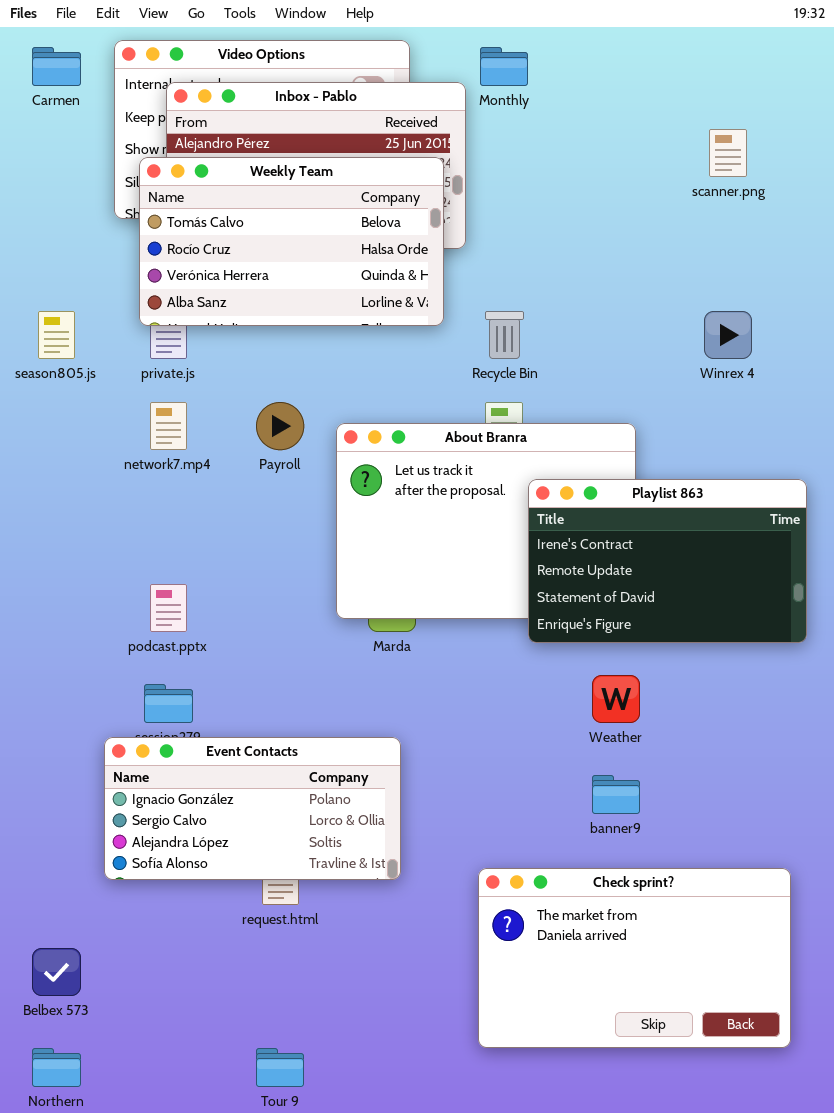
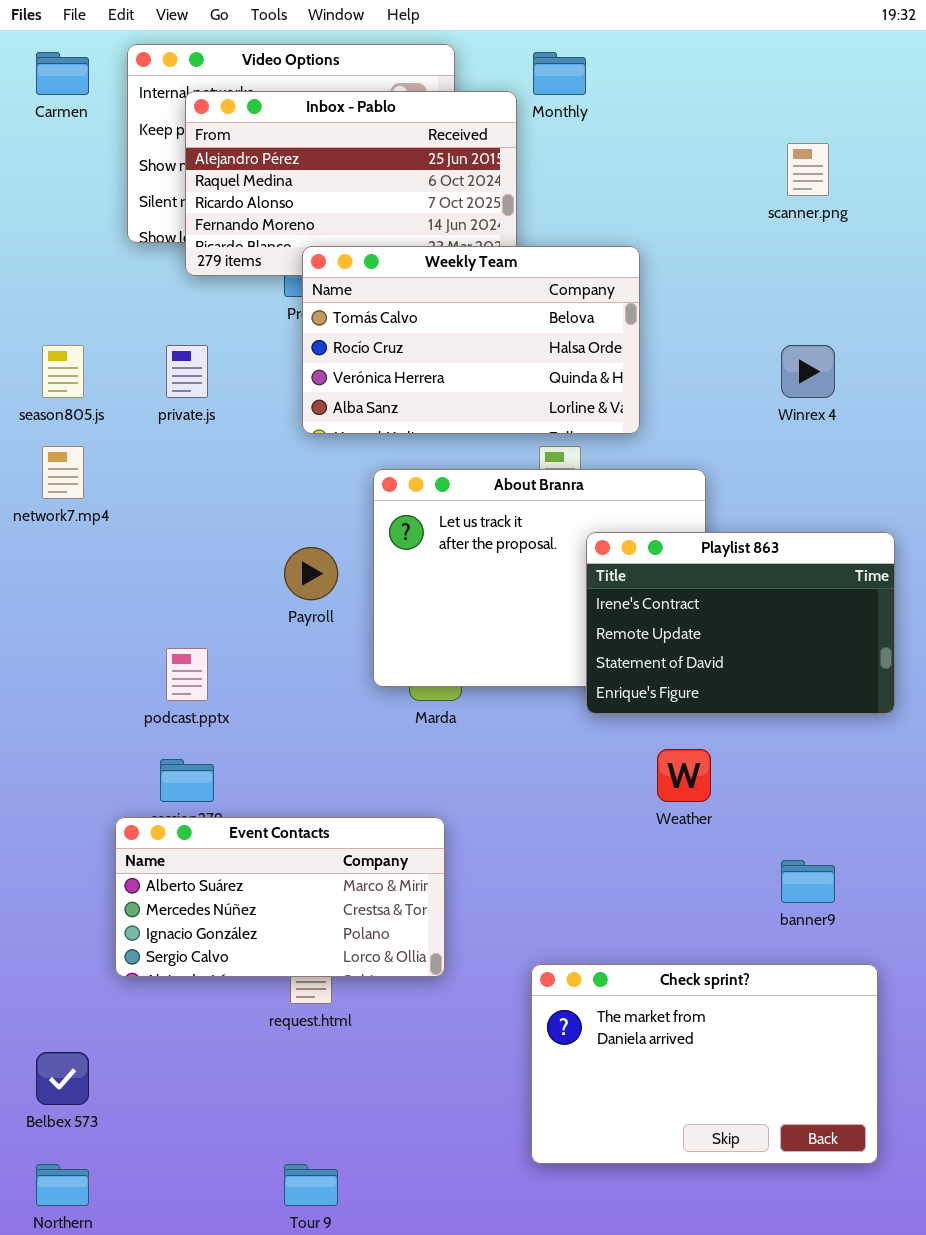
Weekly Team: [139,157,444,326] -> [302,246,640,434], moved
network7.mp4: [150,402,187,450] -> [42,446,84,499], moved
Payroll: [256,402,304,450] -> [284,547,338,600], moved
Event Contacts: [104,737,401,880] -> [115,817,445,977], scrolled up 2 rows
banner9: [592,775,640,814] -> [781,860,835,903], moved

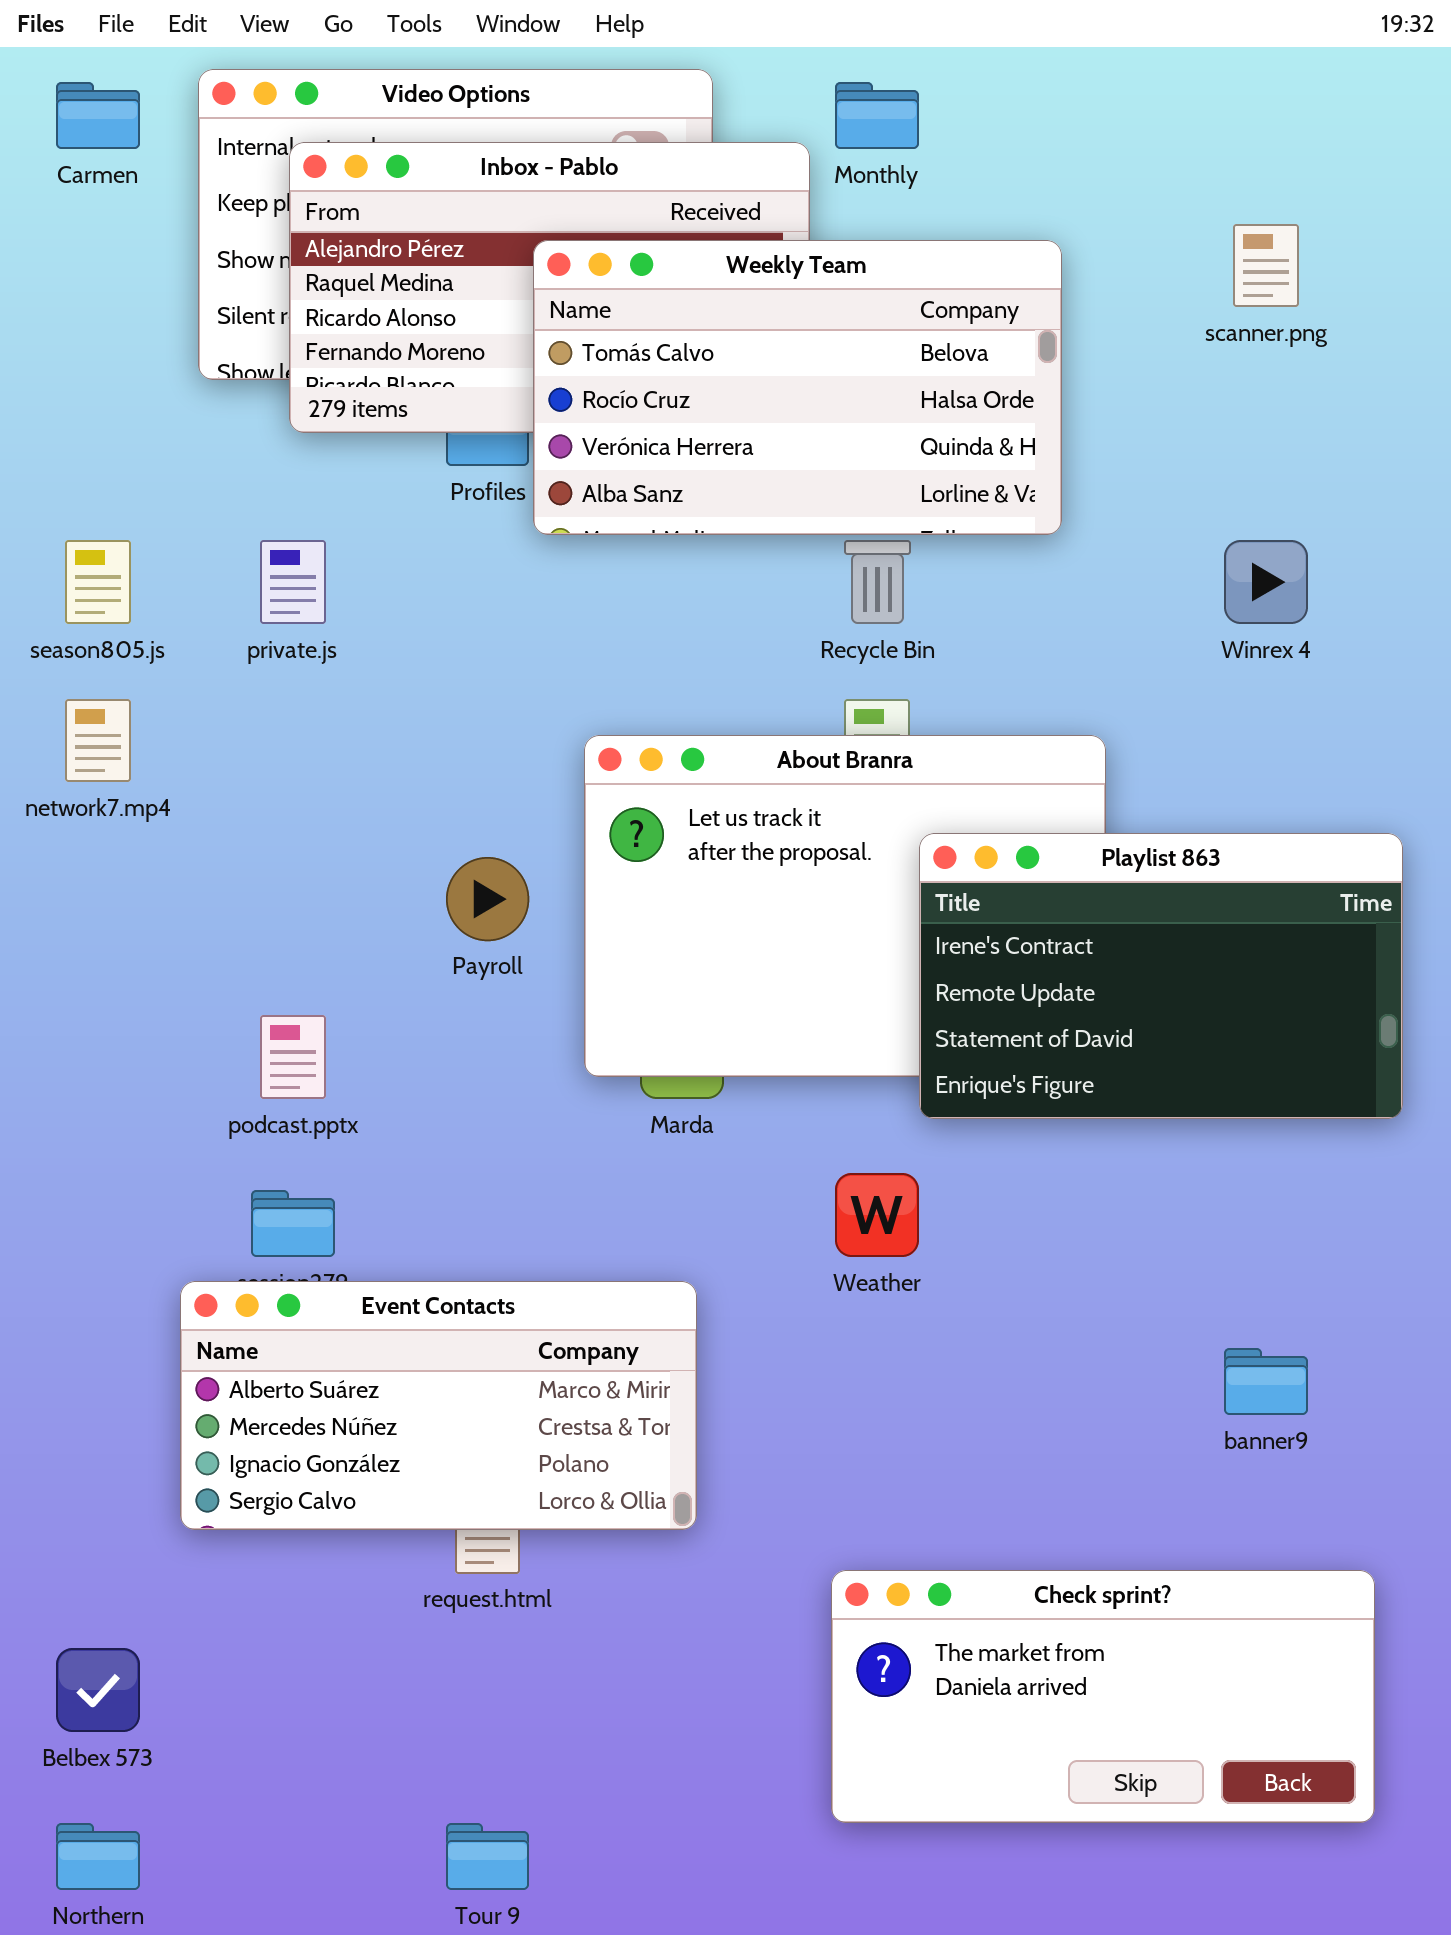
Weekly Team: [302,246,640,434] -> [533,240,1062,535], moved
Weather: [657,749,711,802] -> [835,1173,919,1257], moved
Check sprint?: [531,964,878,1164] -> [831,1570,1375,1823], resized

